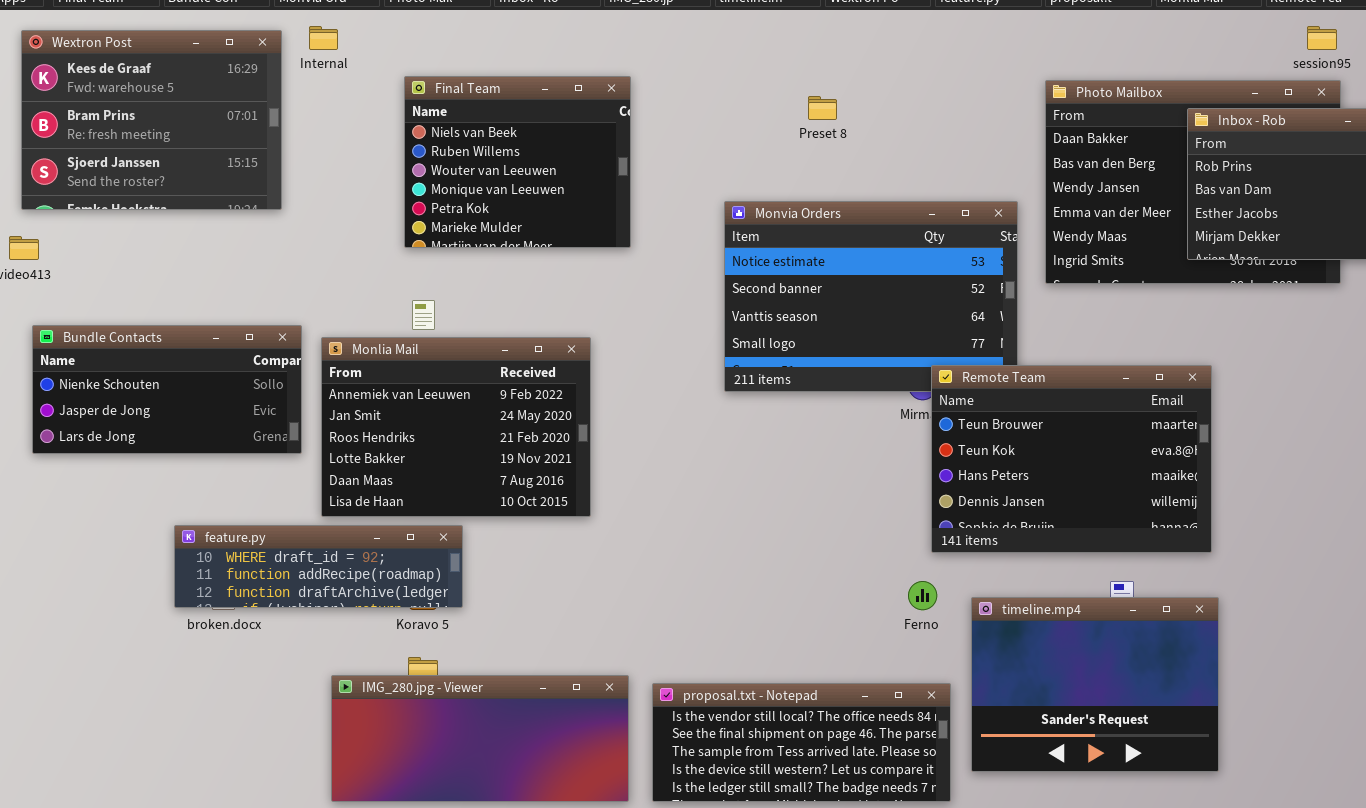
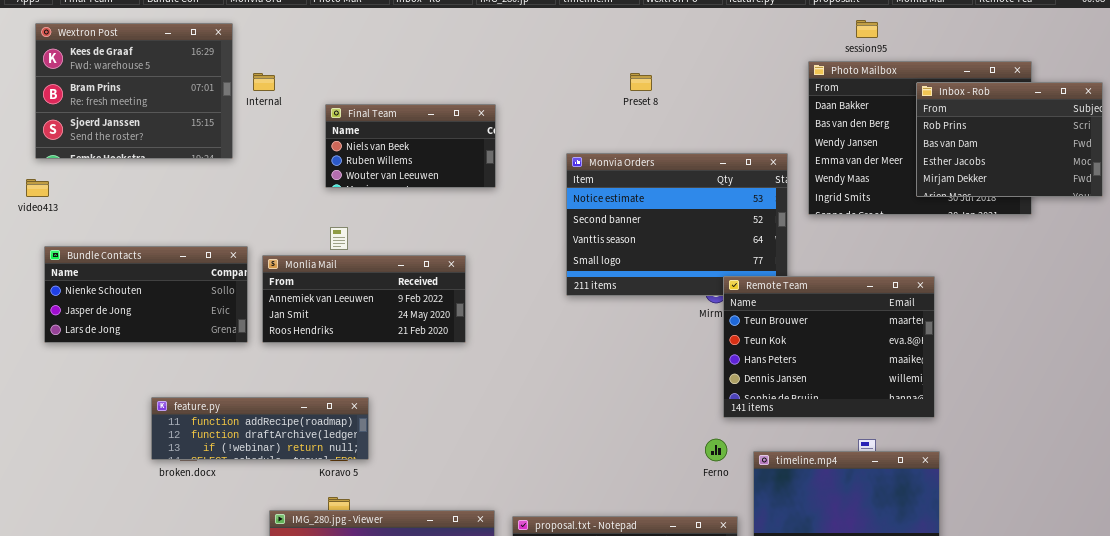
Internal: [309,26,338,50] -> [253,73,275,91], moved
session95: [1307,26,1337,50] -> [856,20,878,38], moved
Final Team: [404,76,631,248] -> [325,104,496,188], resized
Monlia Mail: [321,337,591,517] -> [262,255,466,343], resized
feature.py: [174,525,463,608] -> [151,397,369,460], scrolled down 1 row

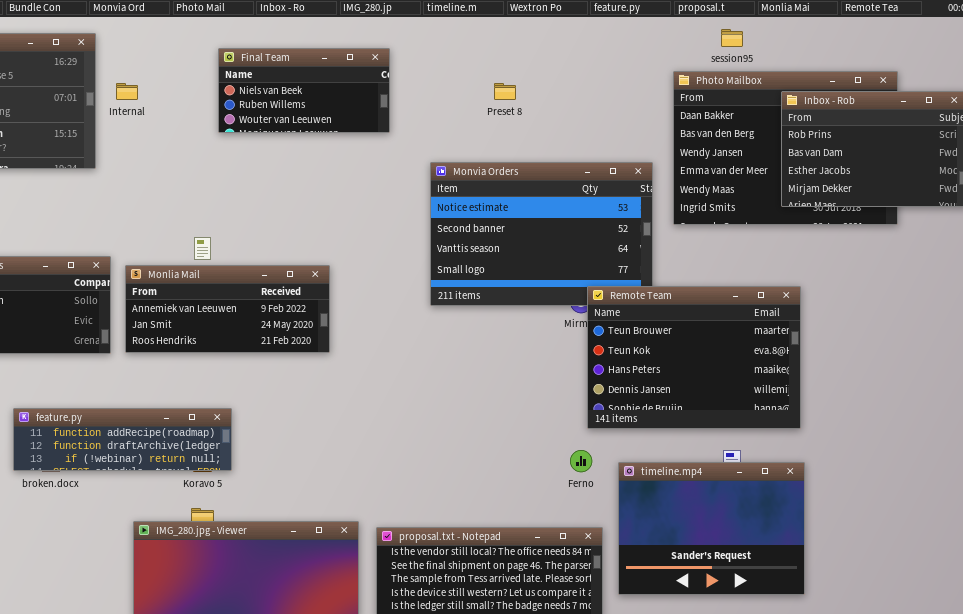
Final Team: [325,104,496,188] -> [218,48,390,133], moved

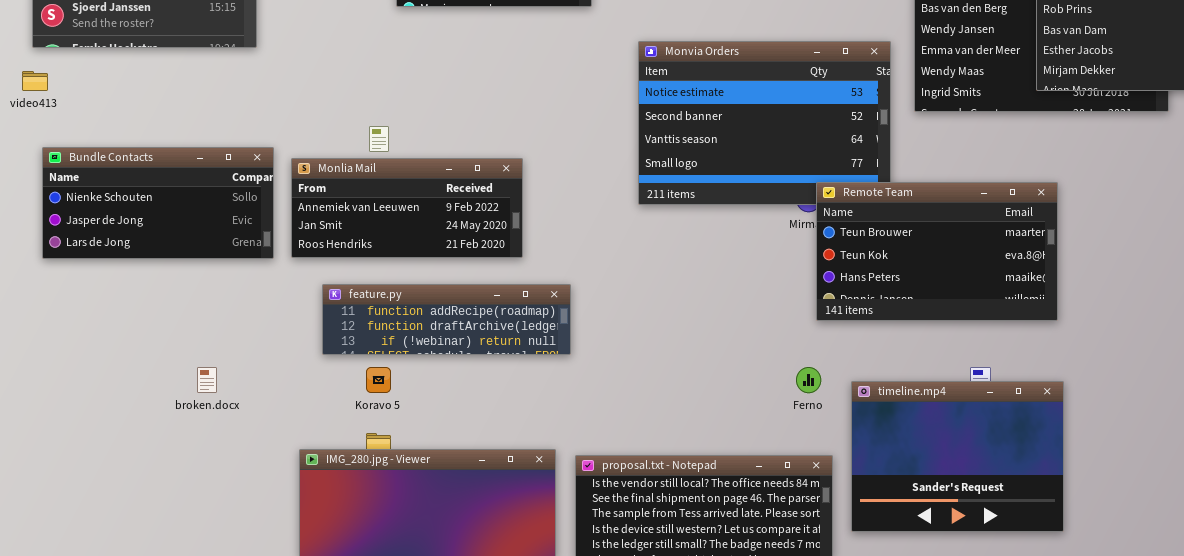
Remote Team: [587,286,801,429] -> [816,182,1058,321], resized
feature.py: [13,408,232,471] -> [322,284,571,355], moved

